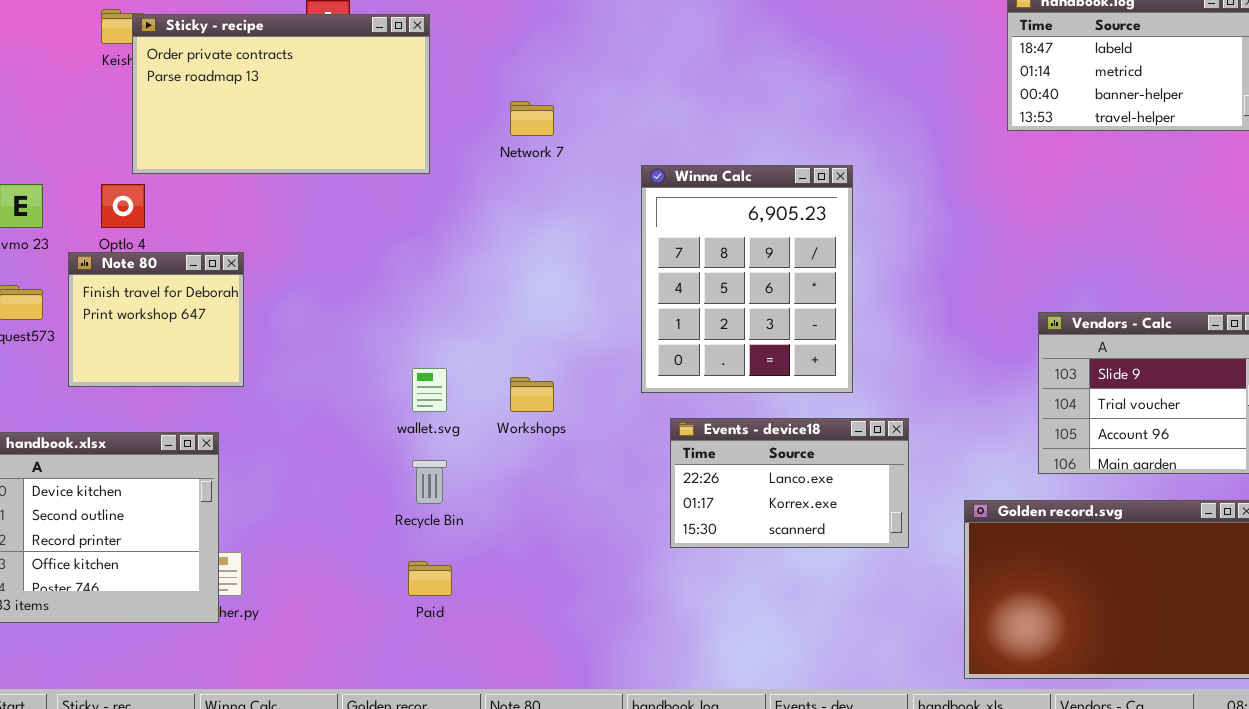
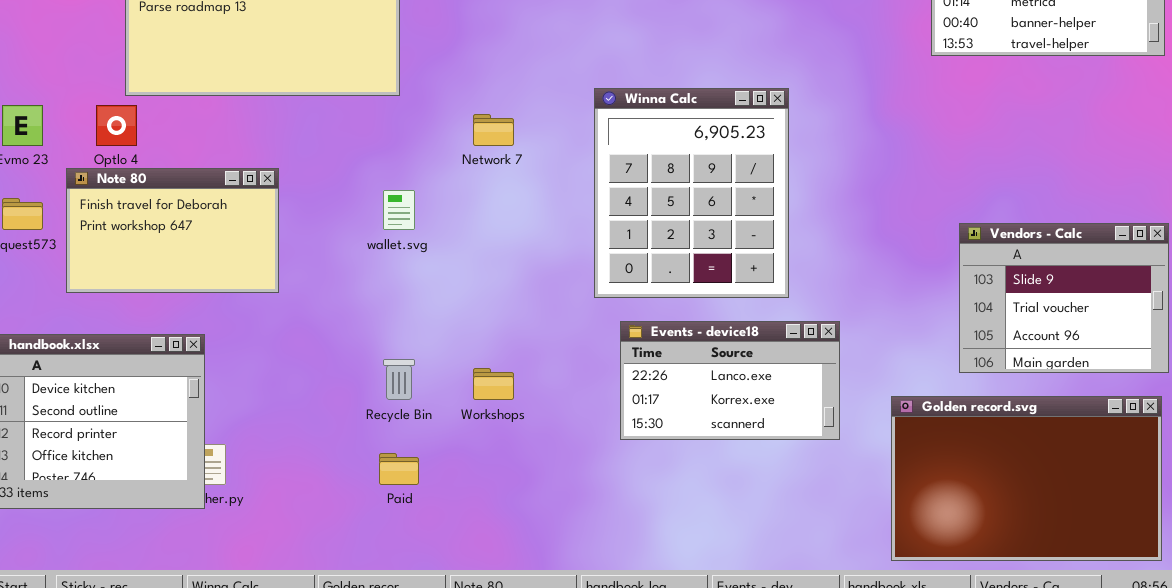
Network 7: [510,101,554,136] -> [473,114,514,146], moved
Note 80: [68,252,244,387] -> [66,168,279,293], resized
wallet.svg: [412,368,447,412] -> [383,190,415,230], moved
Workshops: [510,377,554,412] -> [473,368,514,400], moved

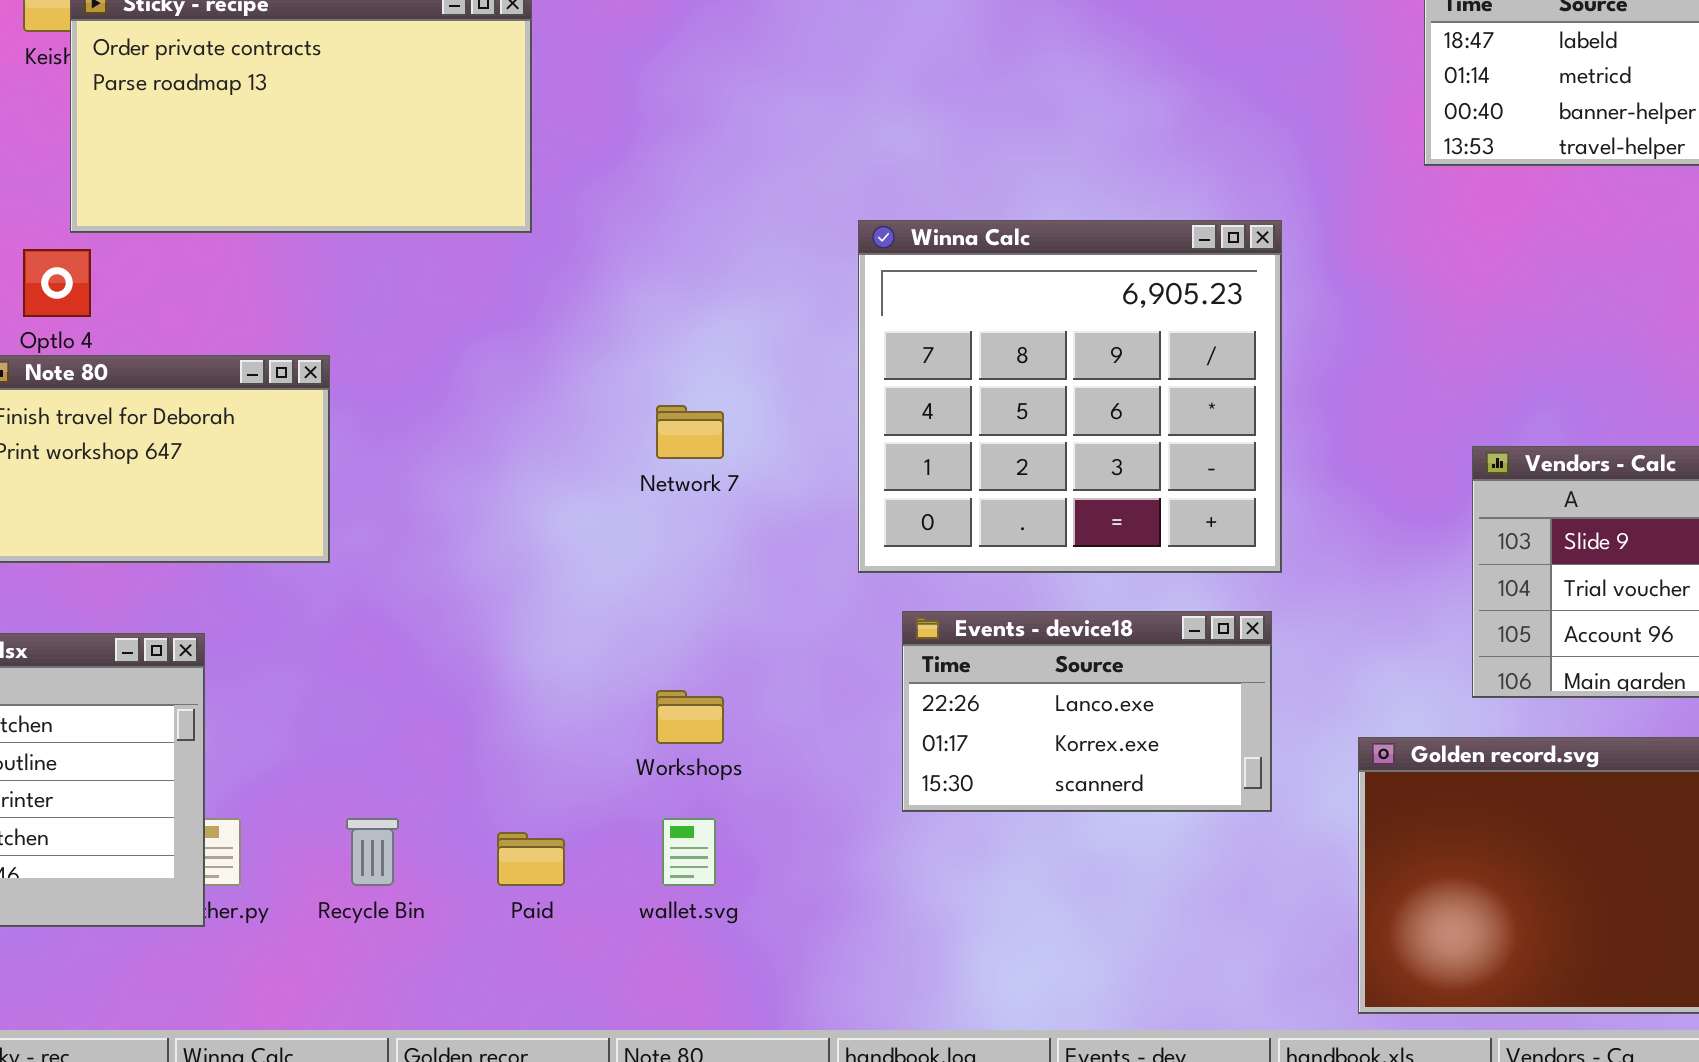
Winna Calc: [594,88,789,298] -> [858,220,1282,573], resized
Network 7: [473,114,514,146] -> [656,405,724,459], moved
wallet.svg: [383,190,415,230] -> [662,818,716,886], moved
Recycle Bin: [383,359,415,400] -> [346,818,399,886], moved

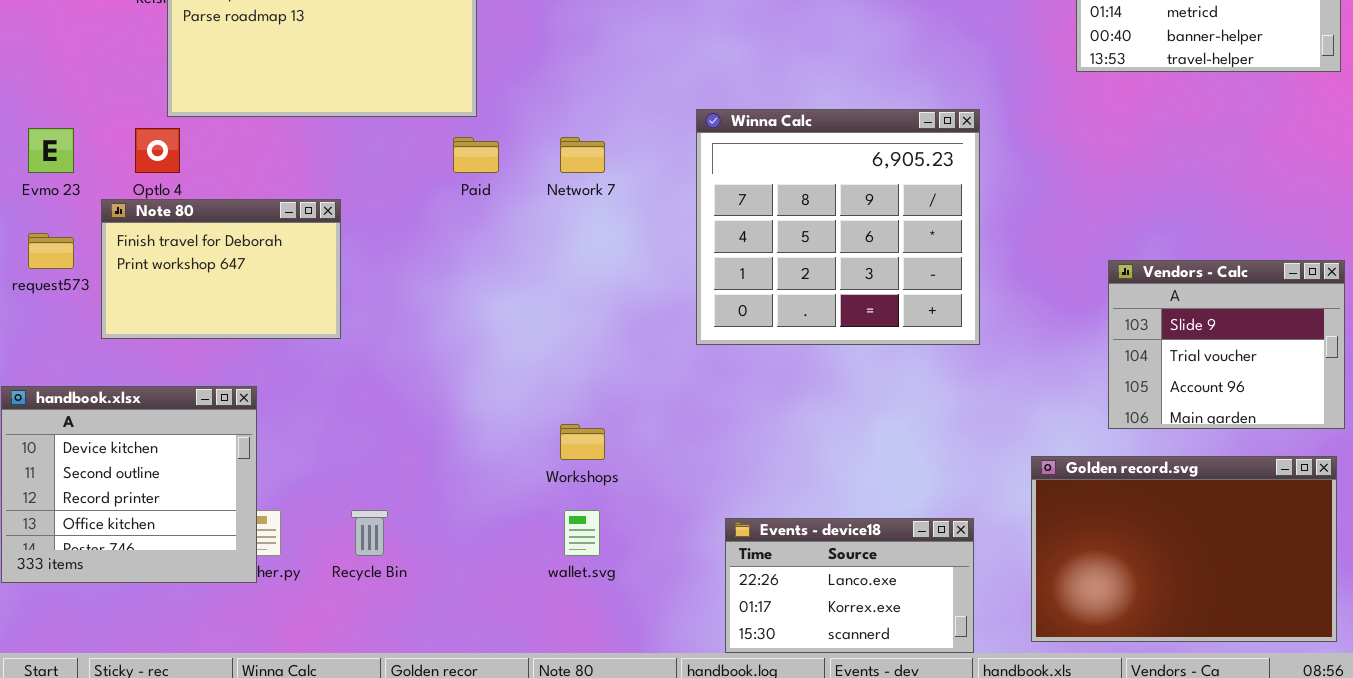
Network 7: [656,405,724,459] -> [560,137,605,173], moved
Events - device18: [902,611,1272,812] -> [725,518,974,653], moved
Paid: [497,832,565,886] -> [453,137,499,173], moved

